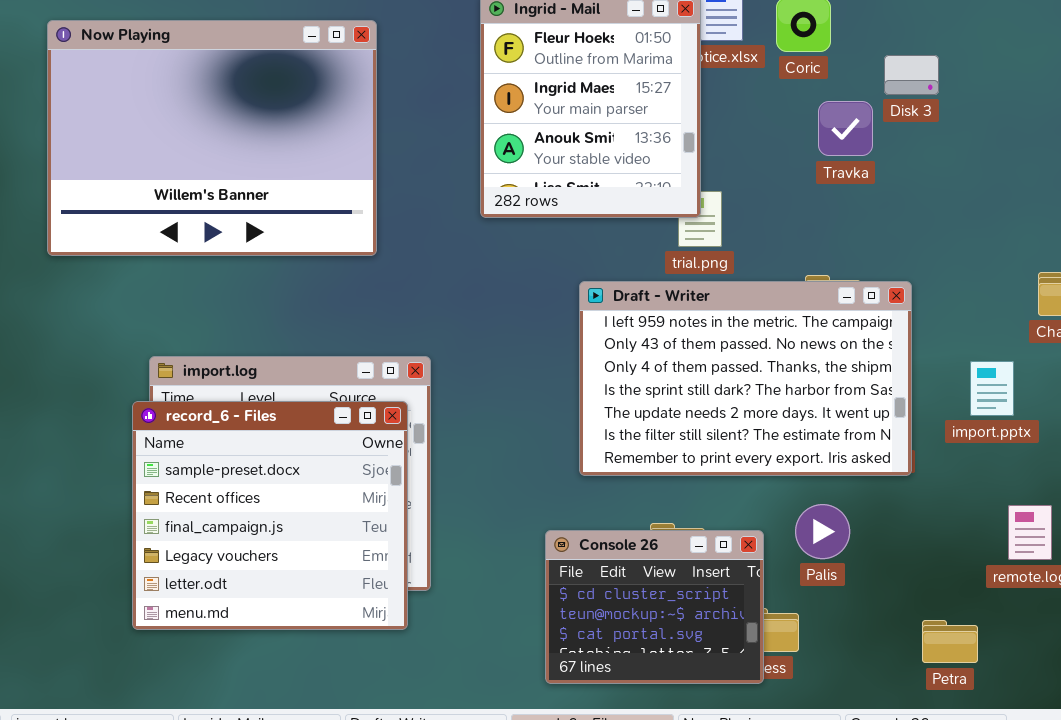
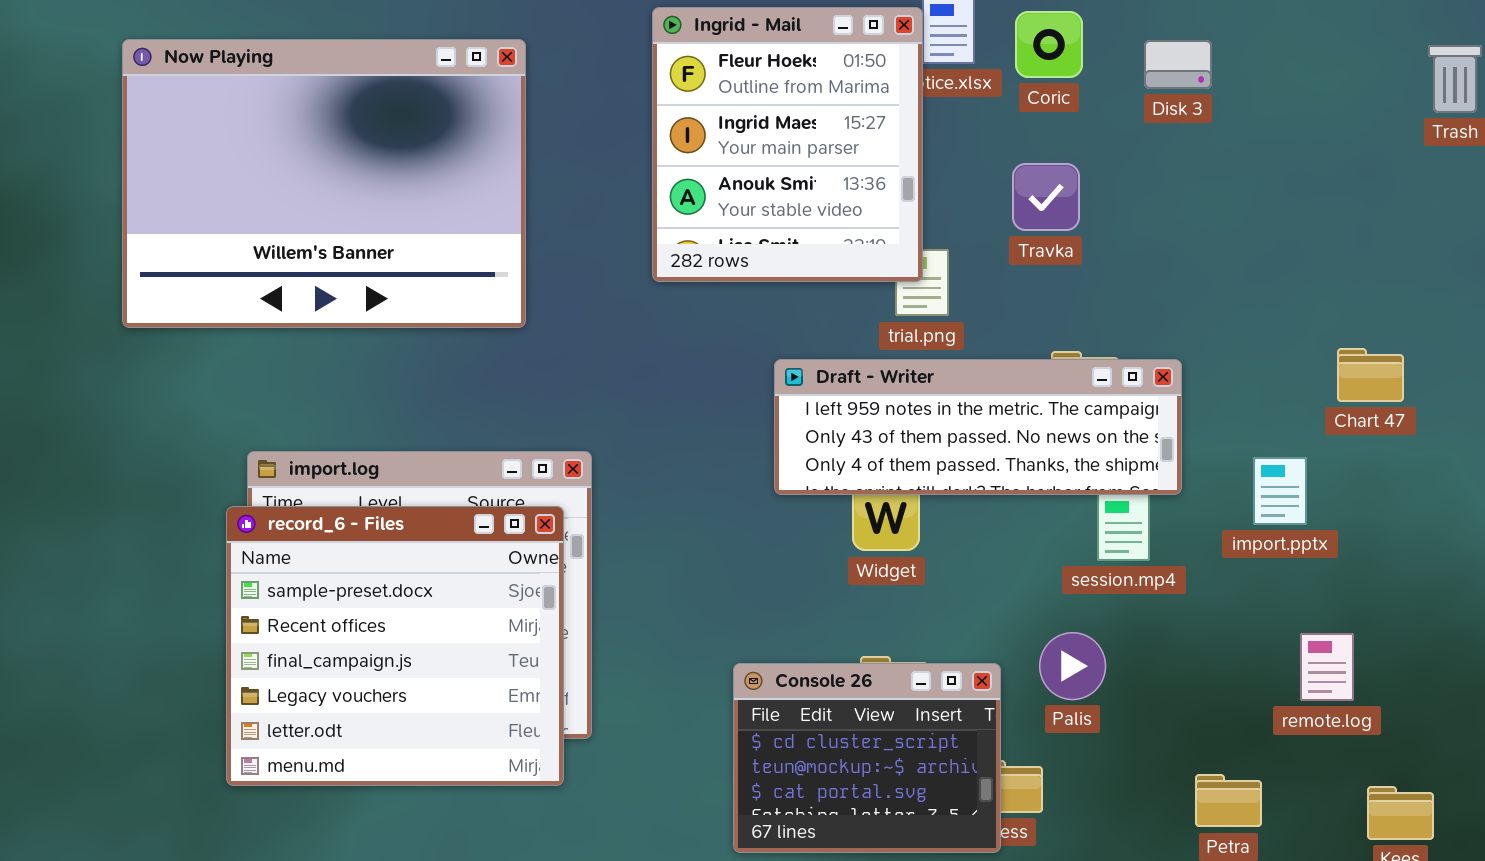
Disk 3: [884,55,939,95] -> [1144,40,1212,89], moved
Travka: [818,101,873,156] -> [1012,163,1080,231], moved
Draft - Writer: [579,281,912,476] -> [774,359,1182,495], resized

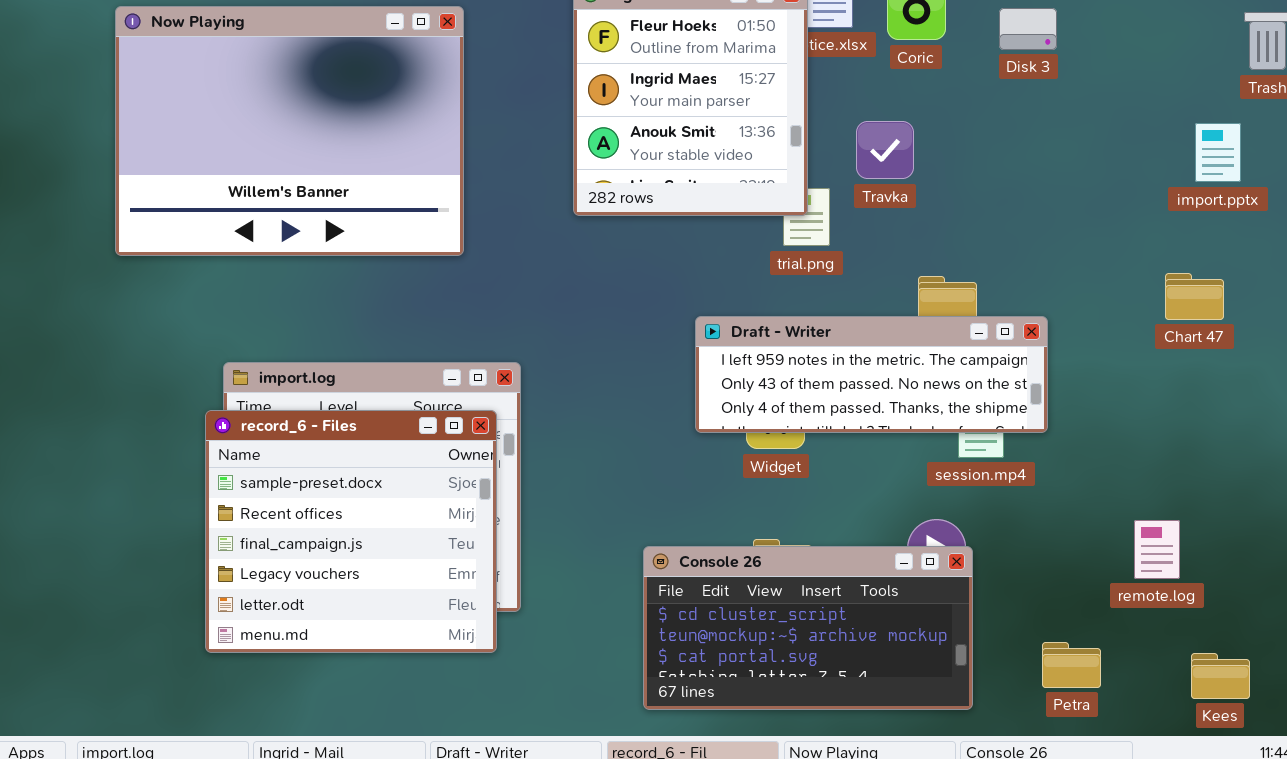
Travka: [1012,163,1080,231] -> [856,121,914,179], moved
Draft - Writer: [774,359,1182,495] -> [695,316,1048,433], moved
import.pptx: [1253,457,1307,525] -> [1195,123,1241,182], moved
Console 26: [733,663,1001,853] -> [643,546,973,710], resized

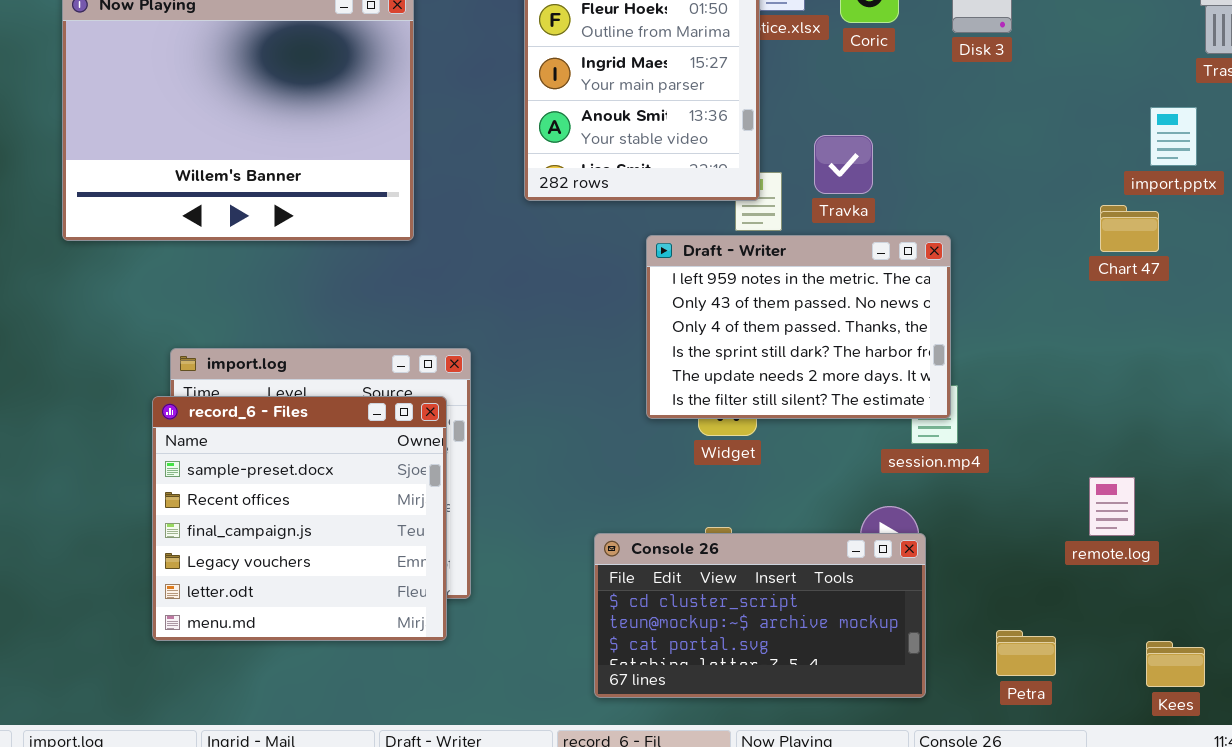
Travka: [856,121,914,179] -> [814,135,873,194], moved
Chart 47: [1165,273,1224,320] -> [1100,205,1159,252], moved
Draft - Writer: [695,316,1048,433] -> [646,235,951,419], resized
remote.log: [1134,520,1180,579] -> [1089,477,1135,536], moved

